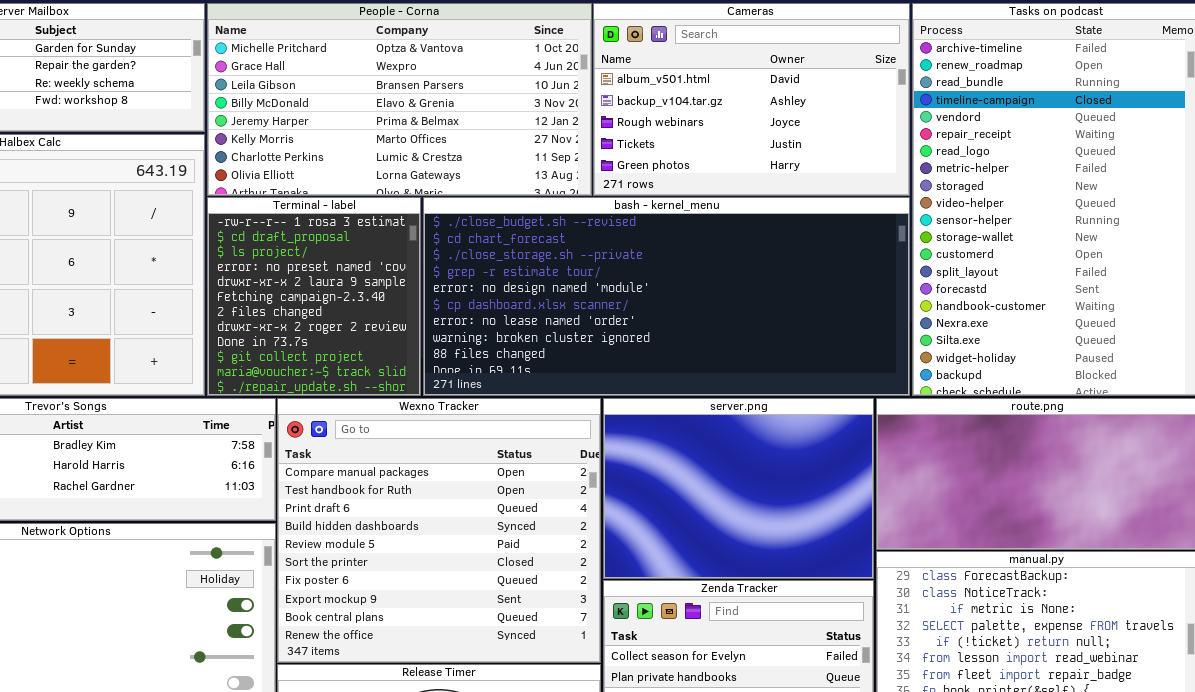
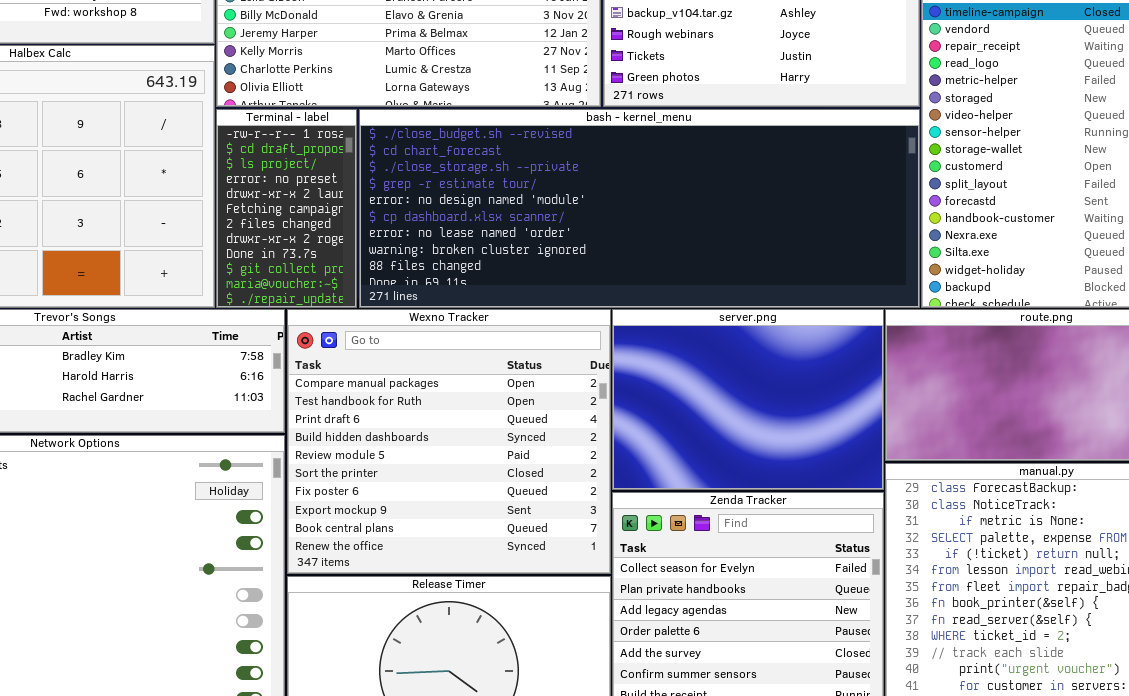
Terminal - label: [207,197,421,396] -> [216,109,357,308], resized
bash - kernel_menu: [423,197,910,396] -> [359,109,920,308], resized

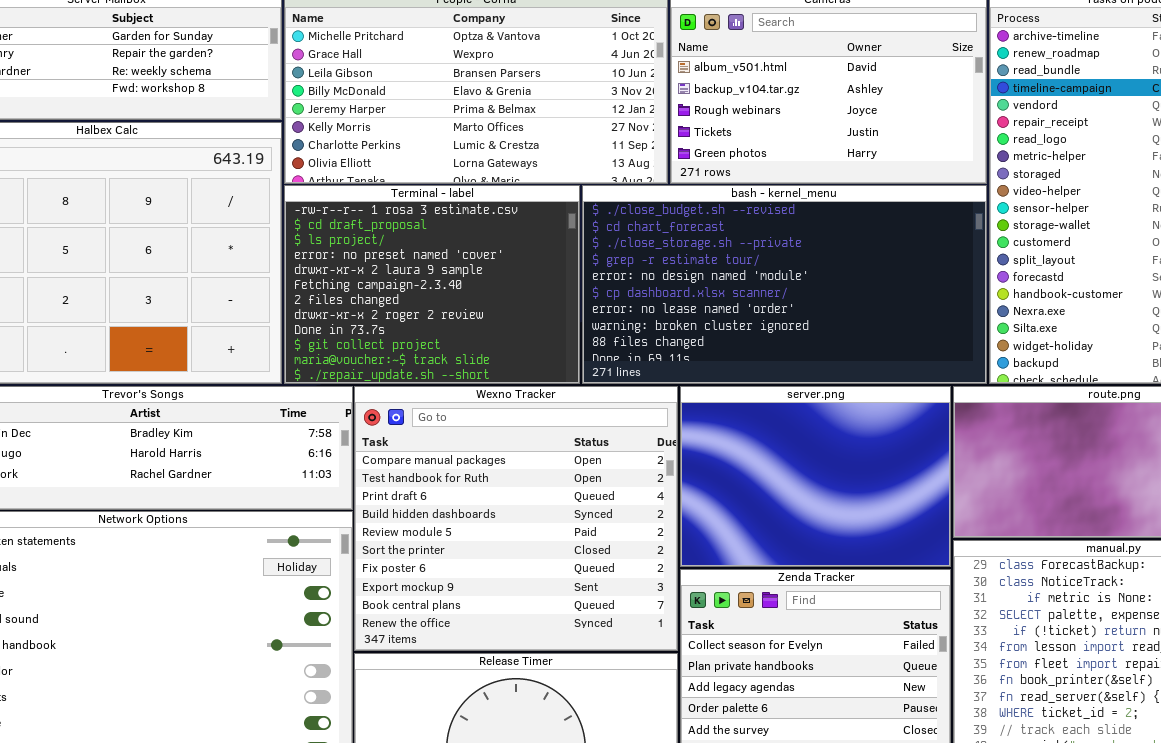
Terminal - label: [216,109,357,308] -> [284,185,580,384], resized
bash - kernel_menu: [359,109,920,308] -> [582,185,987,384], resized

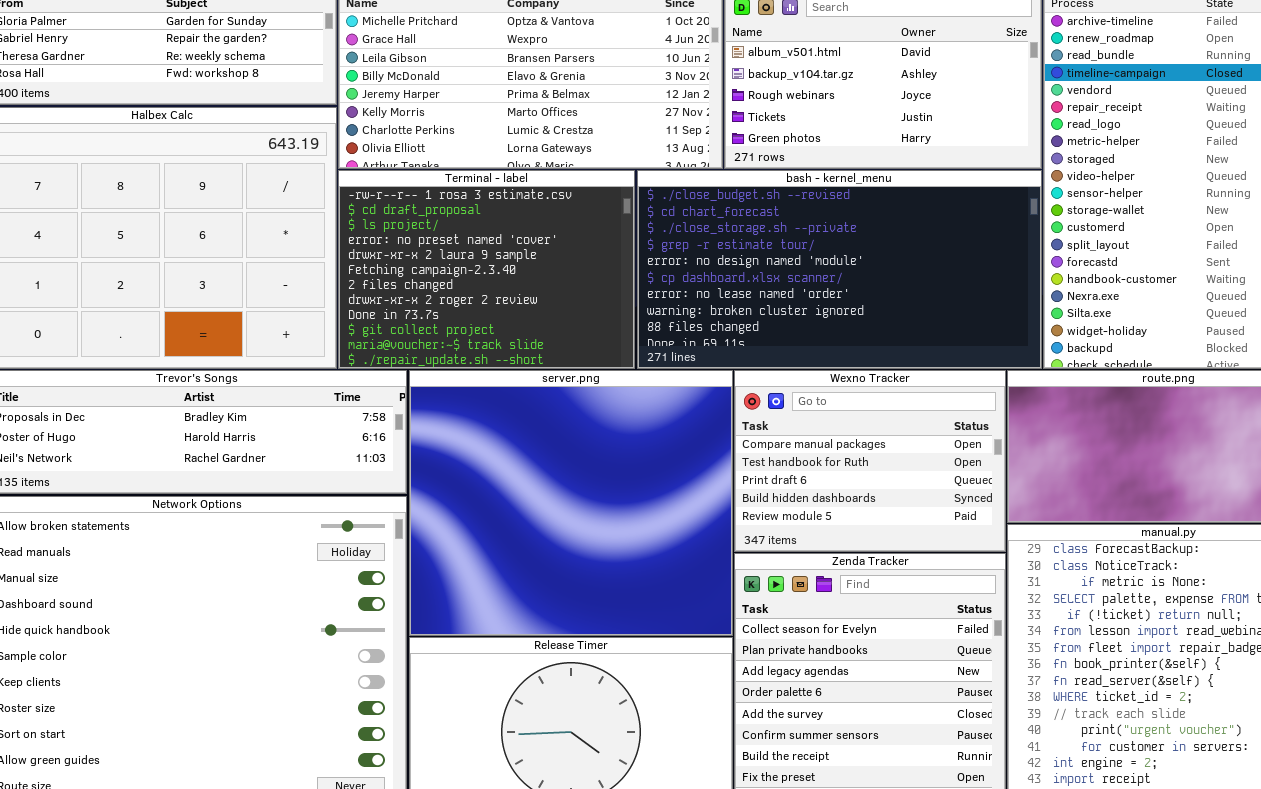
Wexno Tracker: [354,386,678,651] -> [734,370,1006,552], moved, resized
server.png: [680,386,951,567] -> [409,370,733,636], moved, resized

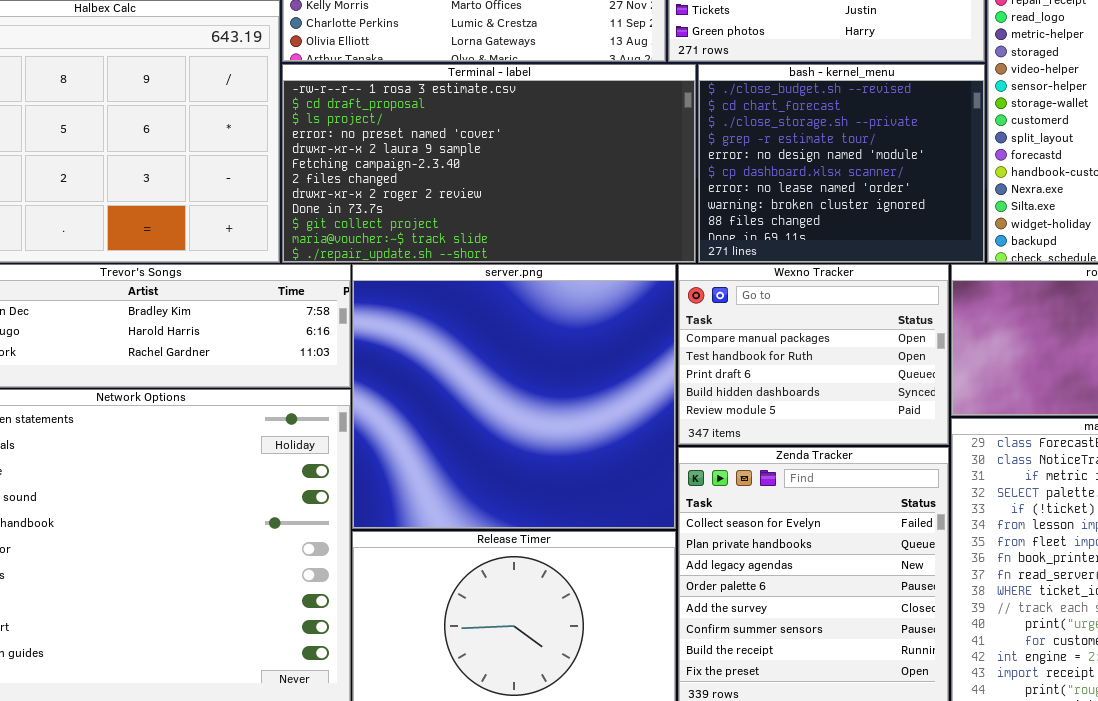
Terminal - label: [338,170,635,369] -> [282,64,696,263], resized
bash - kernel_menu: [637,170,1042,369] -> [698,64,985,263], resized

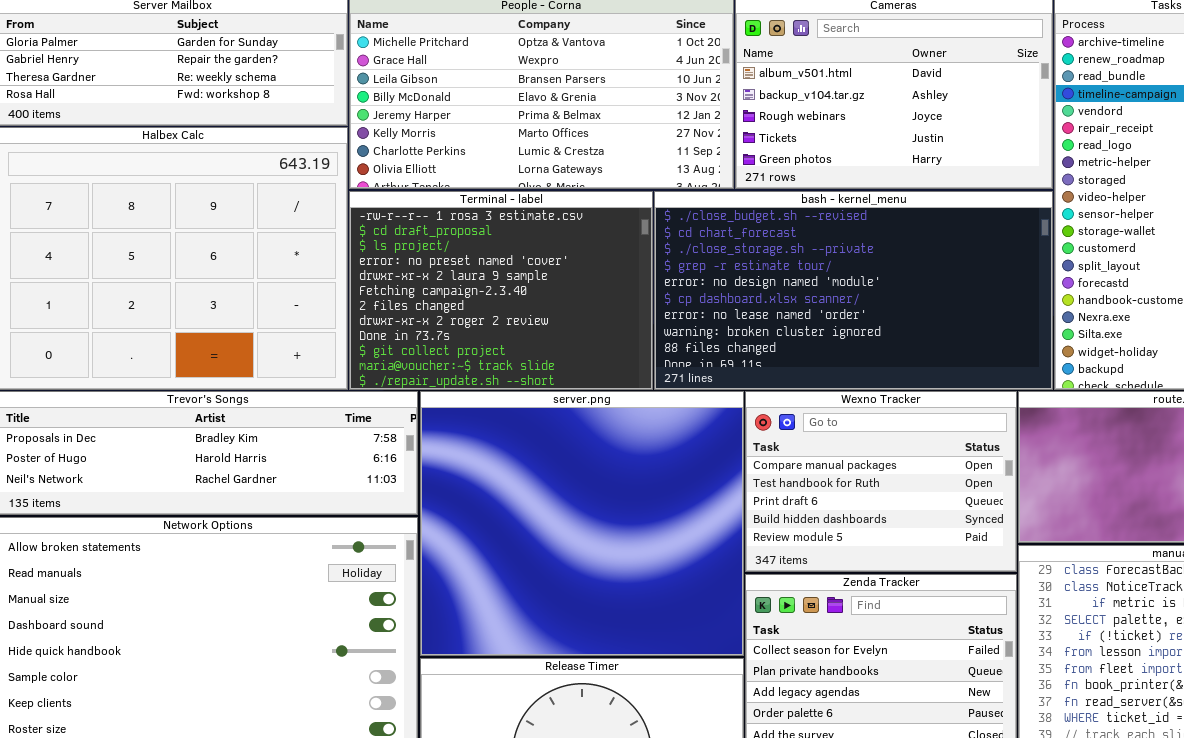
Terminal - label: [282,64,696,263] -> [349,191,653,390], resized
bash - kernel_menu: [698,64,985,263] -> [654,191,1053,390], resized

